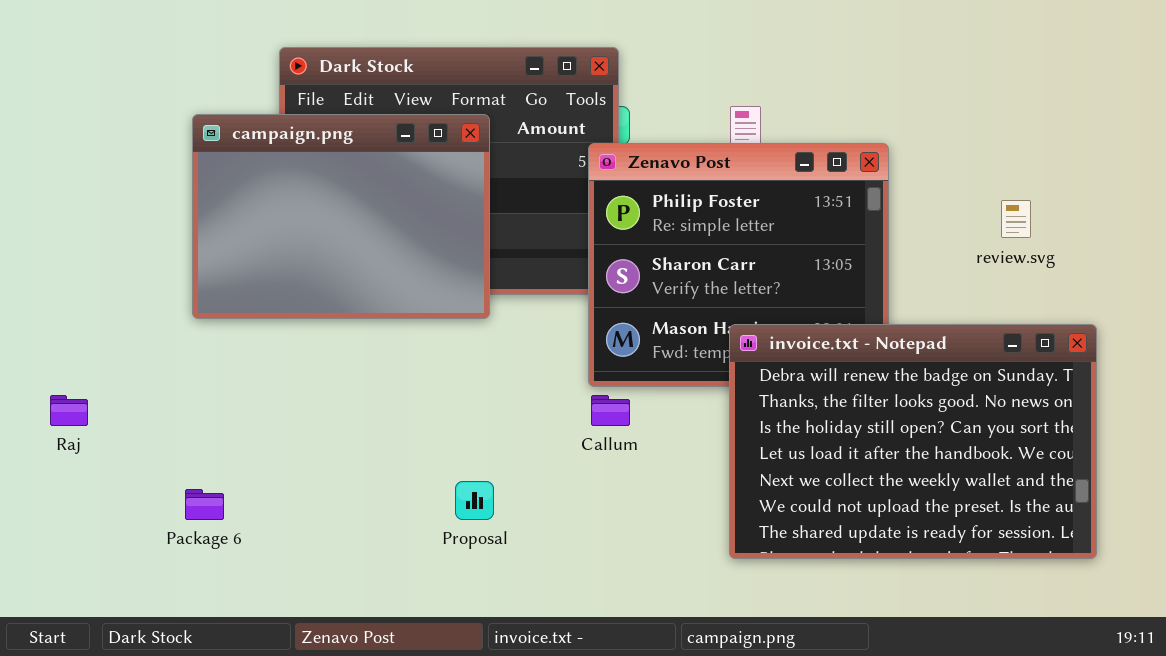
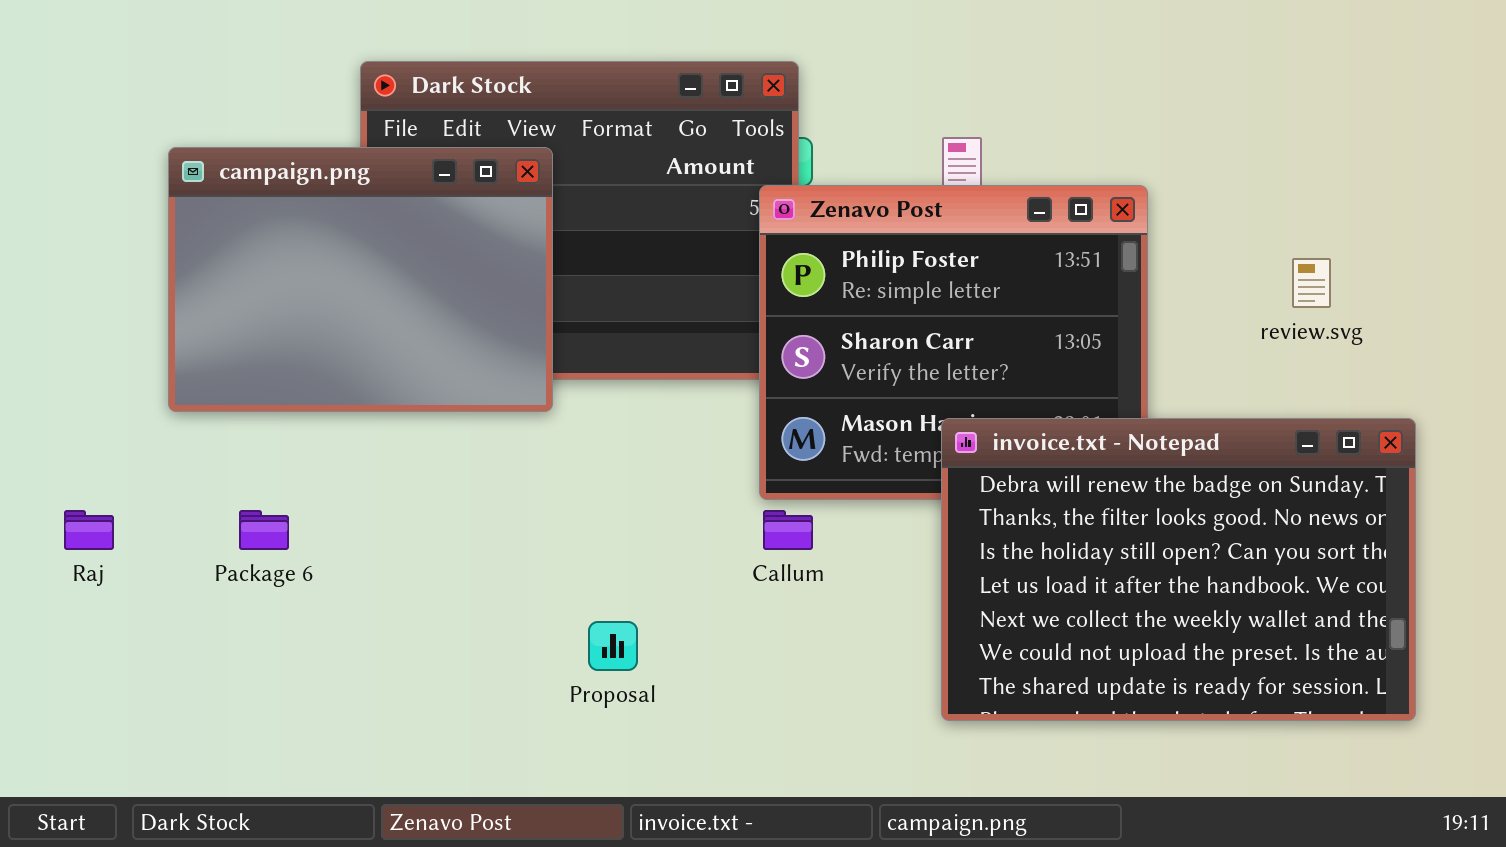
campaign.png: [192,114,490,319] -> [168,147,553,412], moved
Package 6: [185,489,224,520] -> [239,510,289,550], moved

